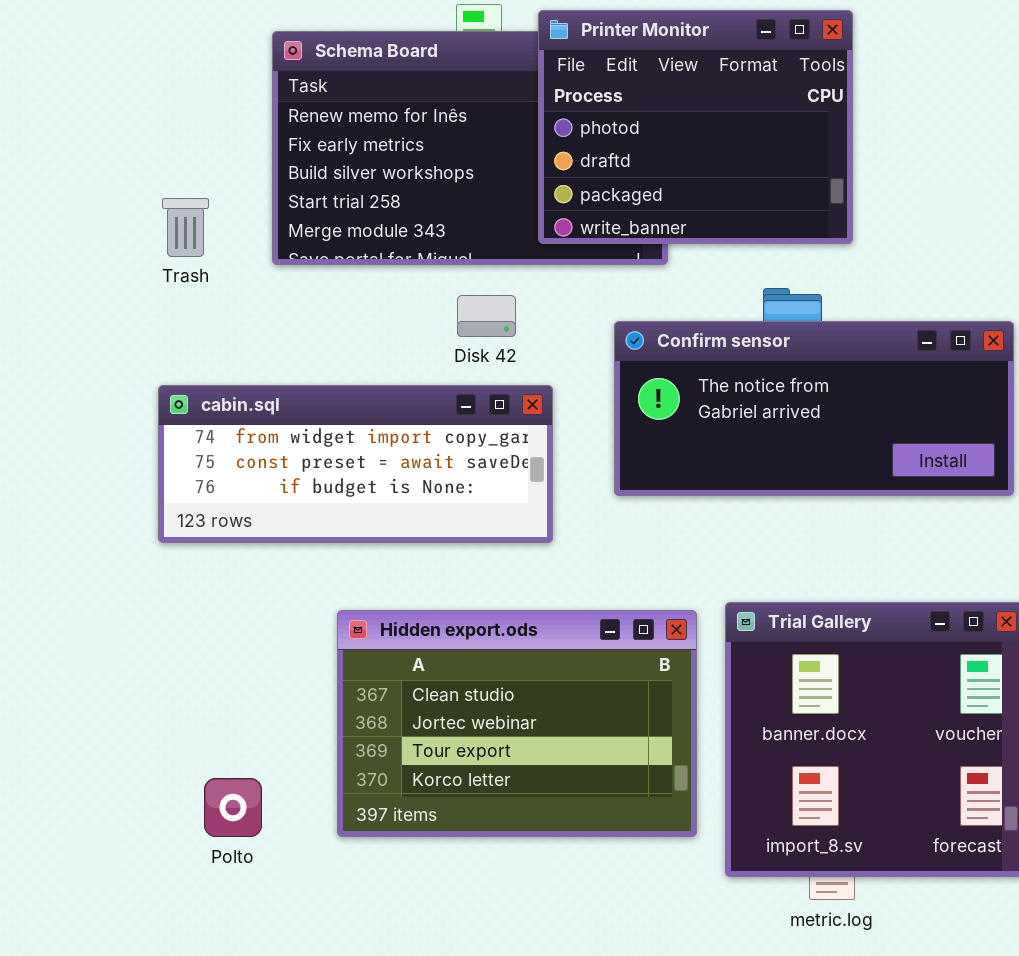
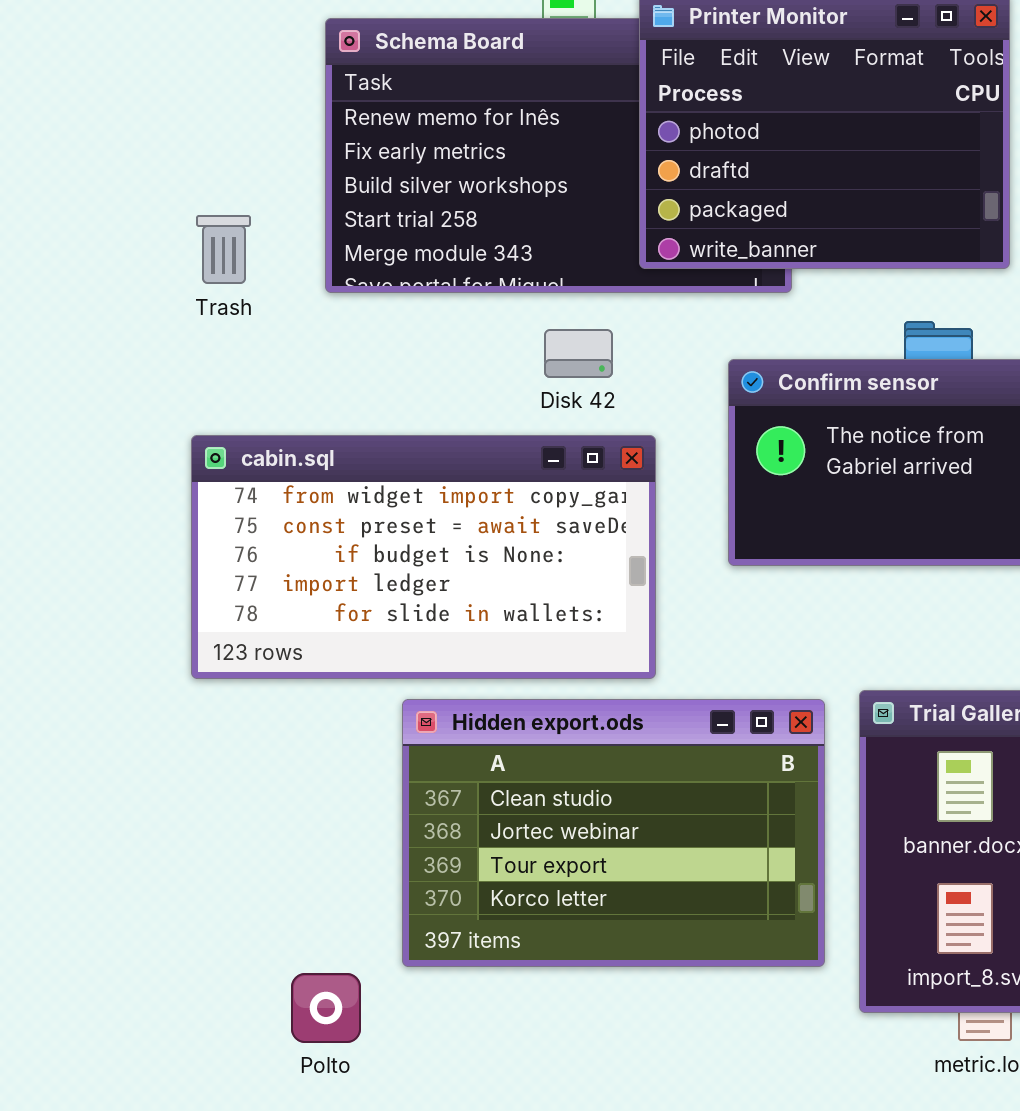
cabin.sql: [158,385,553,543] -> [191,435,656,679], resized
Polto: [204,778,262,837] -> [291,973,361,1043], moved

